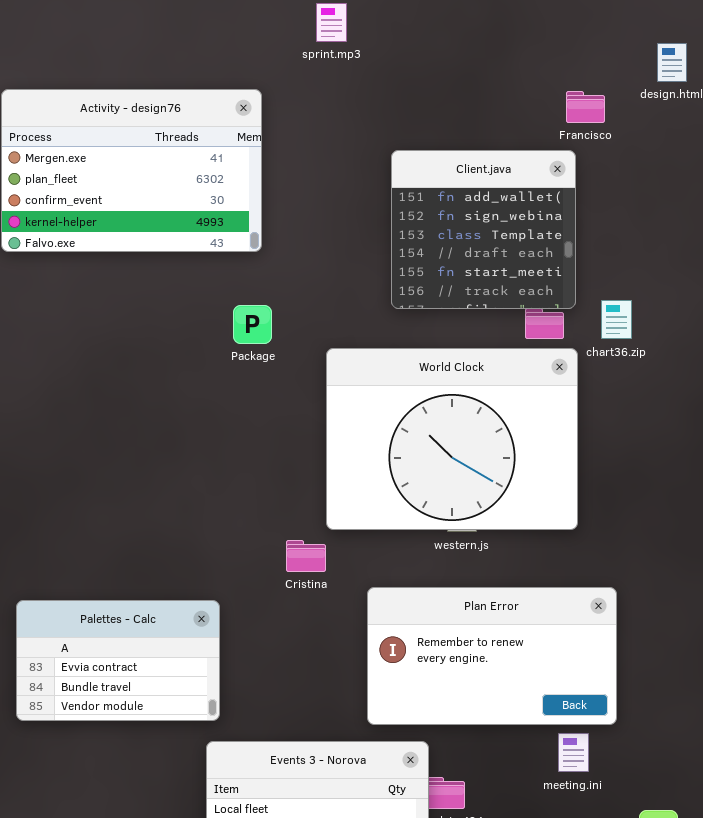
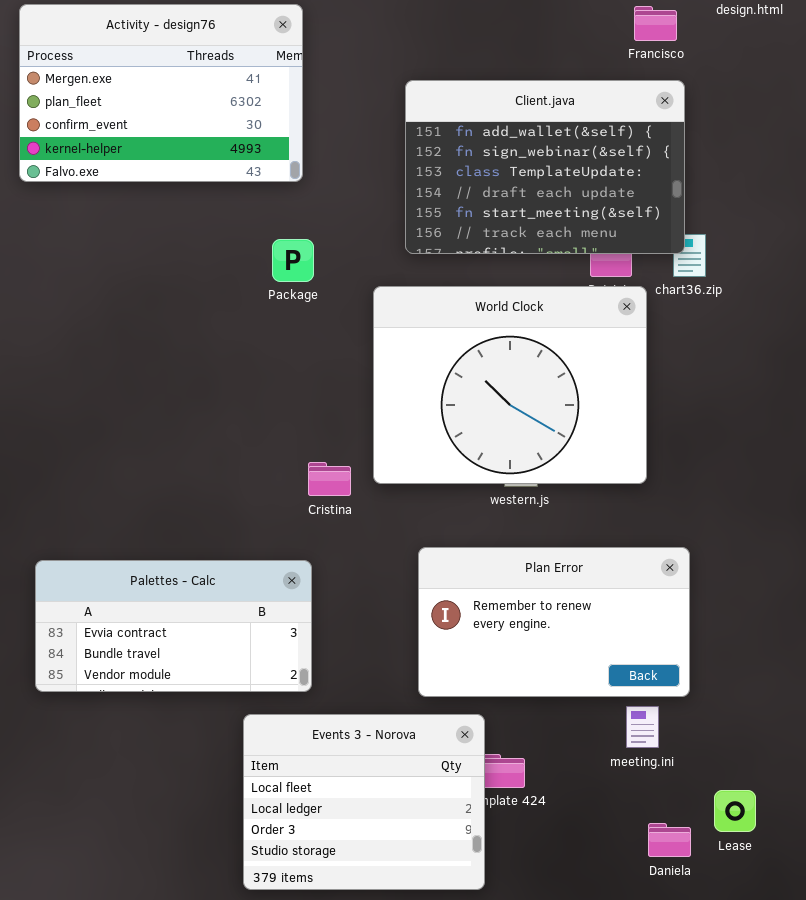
Client.java: [391,150,576,309] -> [405,80,685,254], moved, resized
Cristina: [286,540,326,572] -> [308,462,351,496], moved
Palettes - Calc: [16,600,220,721] -> [35,560,312,692], resized

